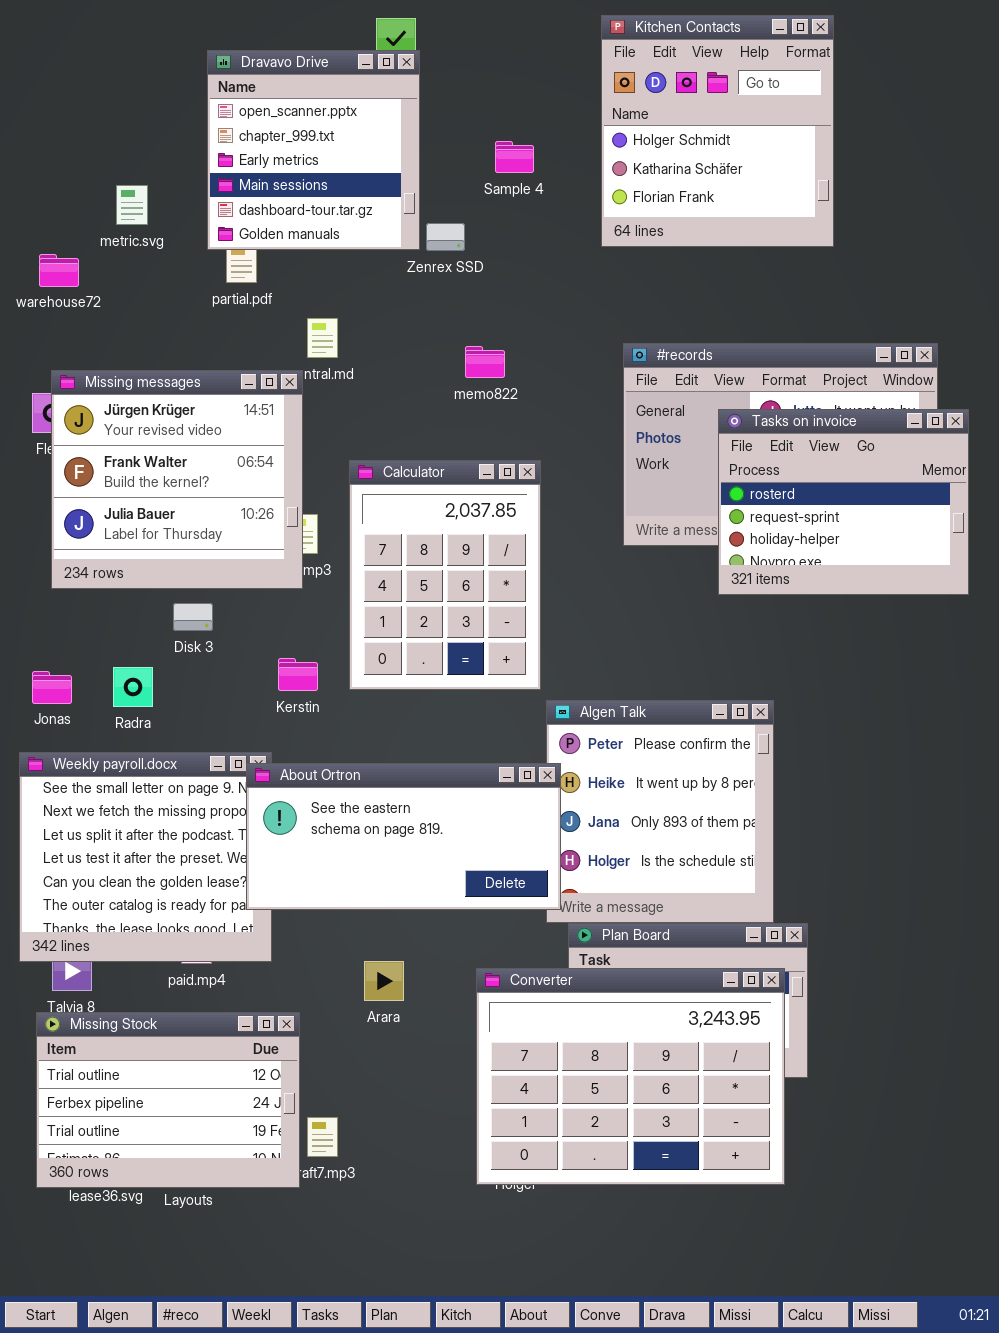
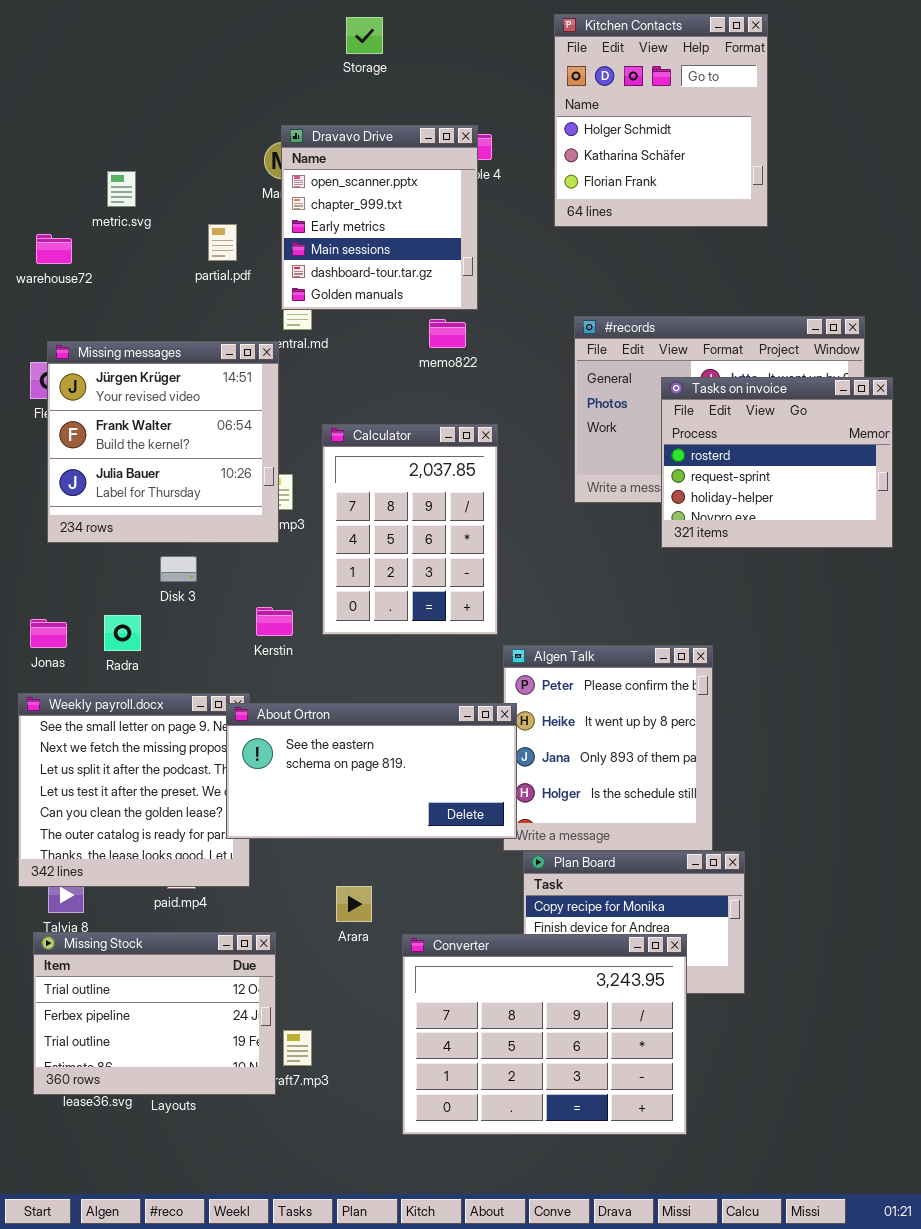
Dravavo Drive: [207,50,420,250] -> [281,125,478,310], moved
Converter: [476,968,785,1185] -> [402,934,687,1135], moved

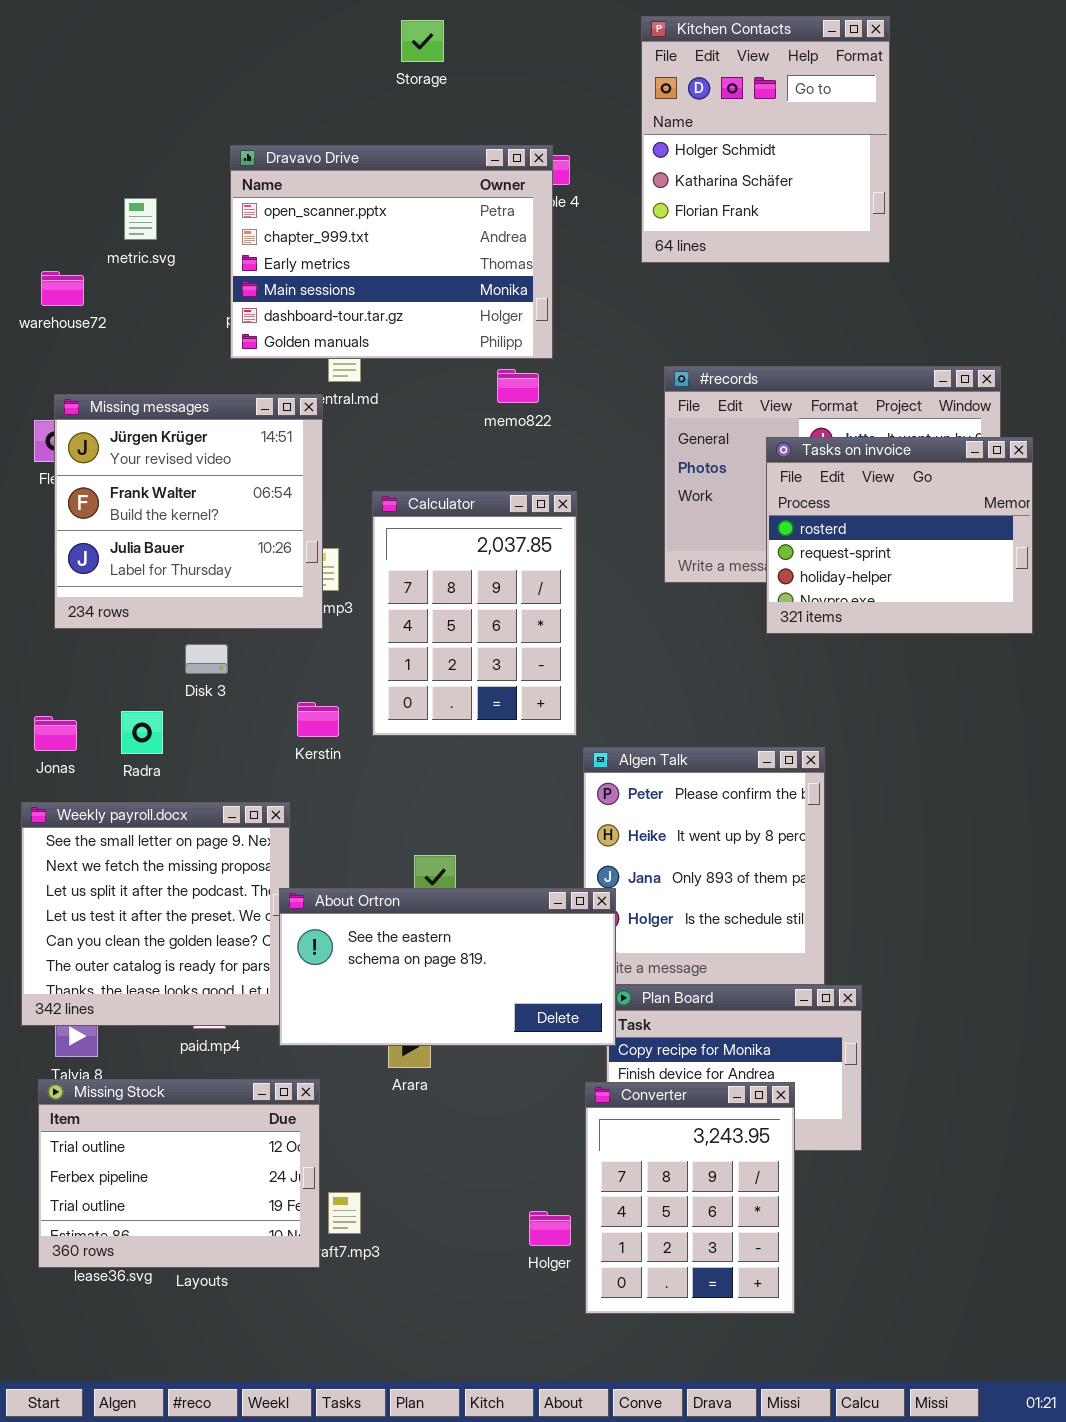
Dravavo Drive: [281,125,478,310] -> [230,145,553,359], resized
About Ortron: [226,703,517,839] -> [279,888,616,1046], moved
Converter: [402,934,687,1135] -> [585,1082,795,1314], resized

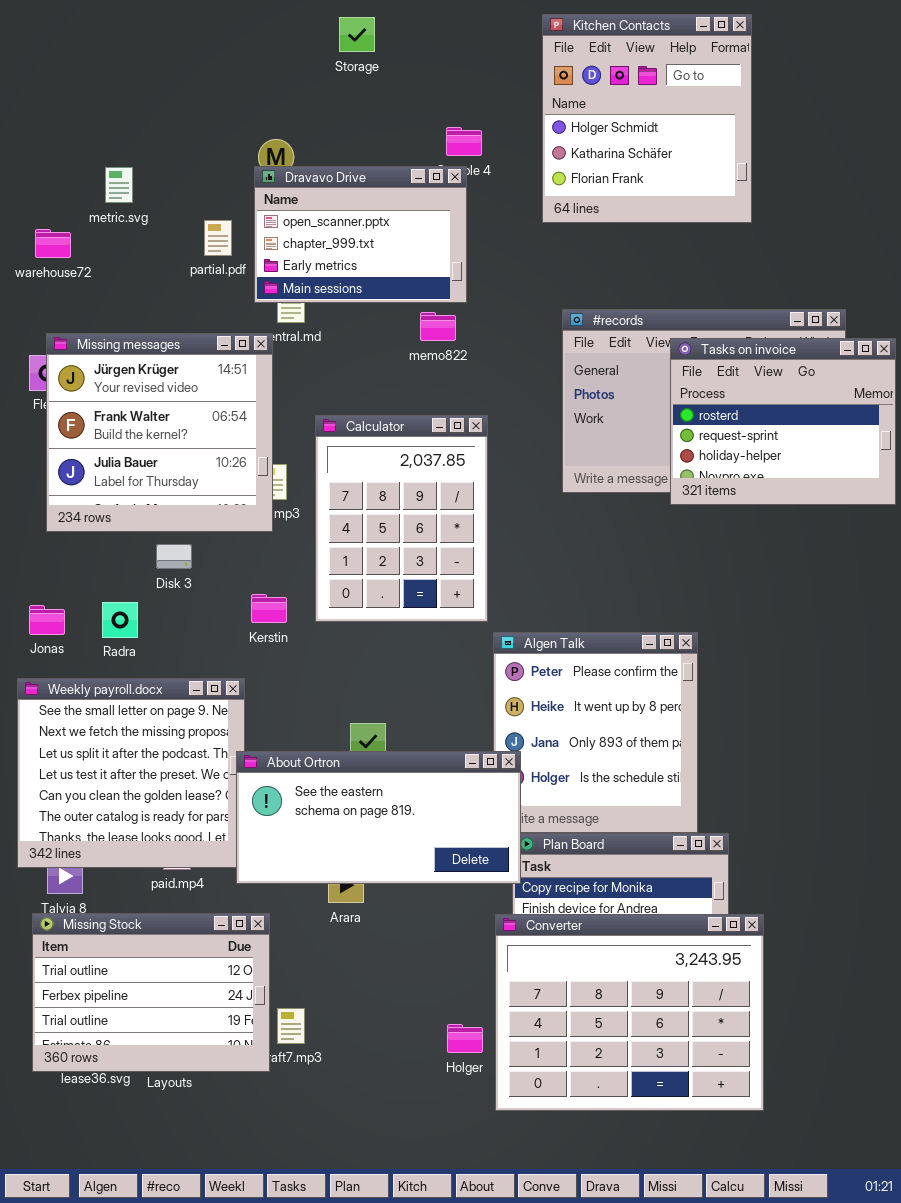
Dravavo Drive: [230,145,553,359] -> [254,166,467,303], resized
Tasks on invoice: [766,437,1033,634] -> [670,338,896,505], moved
Converter: [585,1082,795,1314] -> [495,914,764,1111], resized

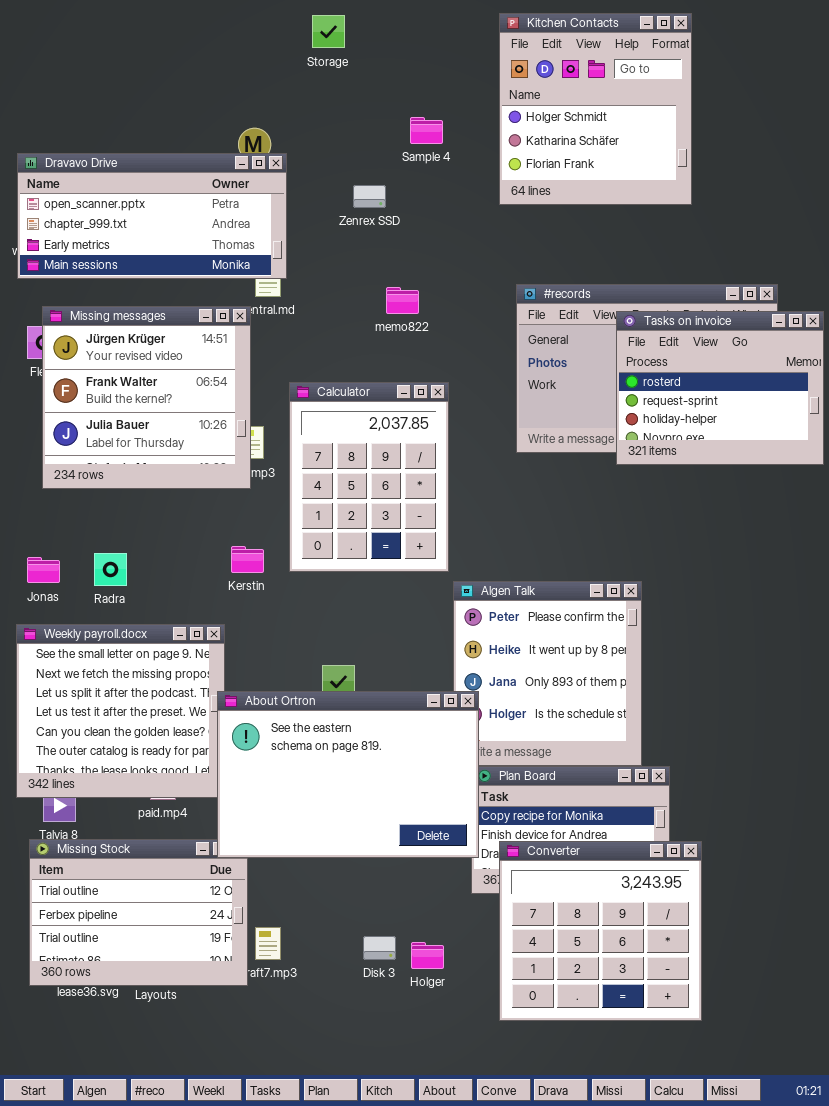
Dravavo Drive: [254,166,467,303] -> [17,153,287,279], moved, resized
Disk 3: [156,544,192,569] -> [363,936,396,960], moved
About Ortron: [236,751,521,884] -> [217,691,479,858], resized
Converter: [495,914,764,1111] -> [499,841,702,1021], resized

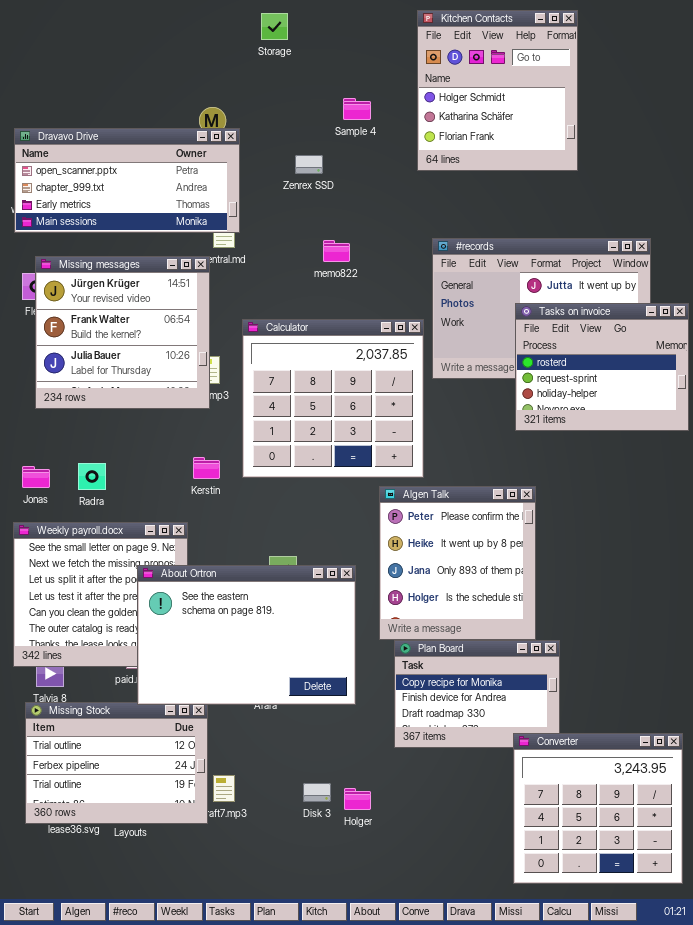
Tasks on invoice: [616,311,824,465] -> [515,303,689,431], moved
Calculator: [289,382,449,572] -> [242,319,424,478], resized
About Ortron: [217,691,479,858] -> [137,565,356,705], moved
Converter: [499,841,702,1021] -> [513,733,683,884], moved

